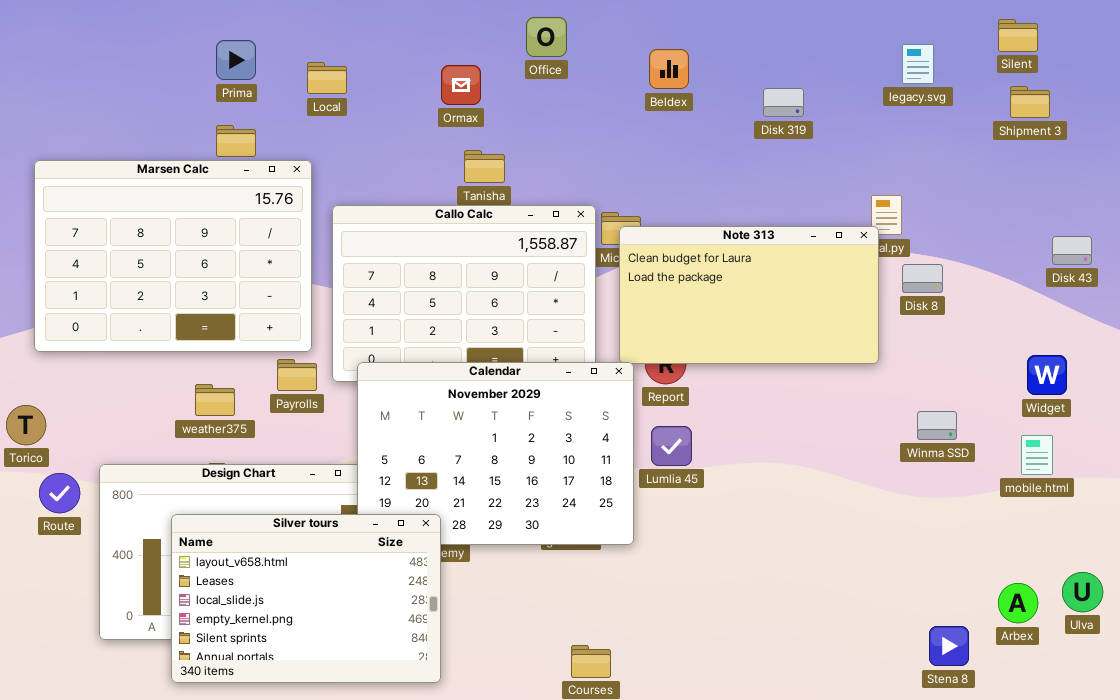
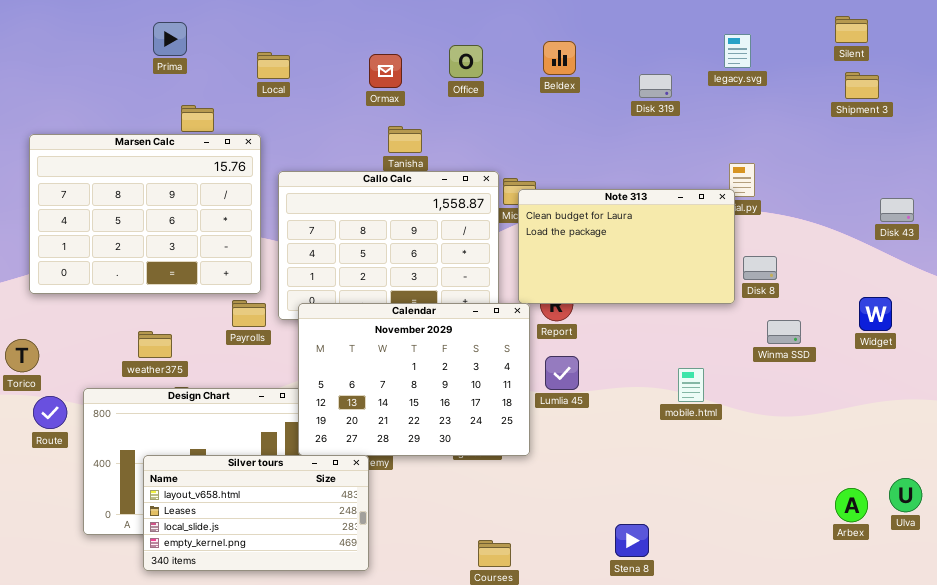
Office: [526,17,567,57] -> [449,45,483,78], moved
Prima: [216,40,256,80] -> [153,22,187,56], moved
legacy.svg: [902,44,934,84] -> [724,34,751,68], moved
Disk 8: [902,264,943,293] -> [743,256,777,280], moved
weather375: [195,384,235,416] -> [138,331,172,358], moved
Winma SSD: [917,411,957,440] -> [767,320,801,344], moved
mobile.html: [1021,435,1053,475] -> [678,368,704,402], moved
Silver tours: [171,514,441,683] -> [143,455,369,571], resized
Stena 8: [929,626,969,666] -> [615,524,649,557], moved

